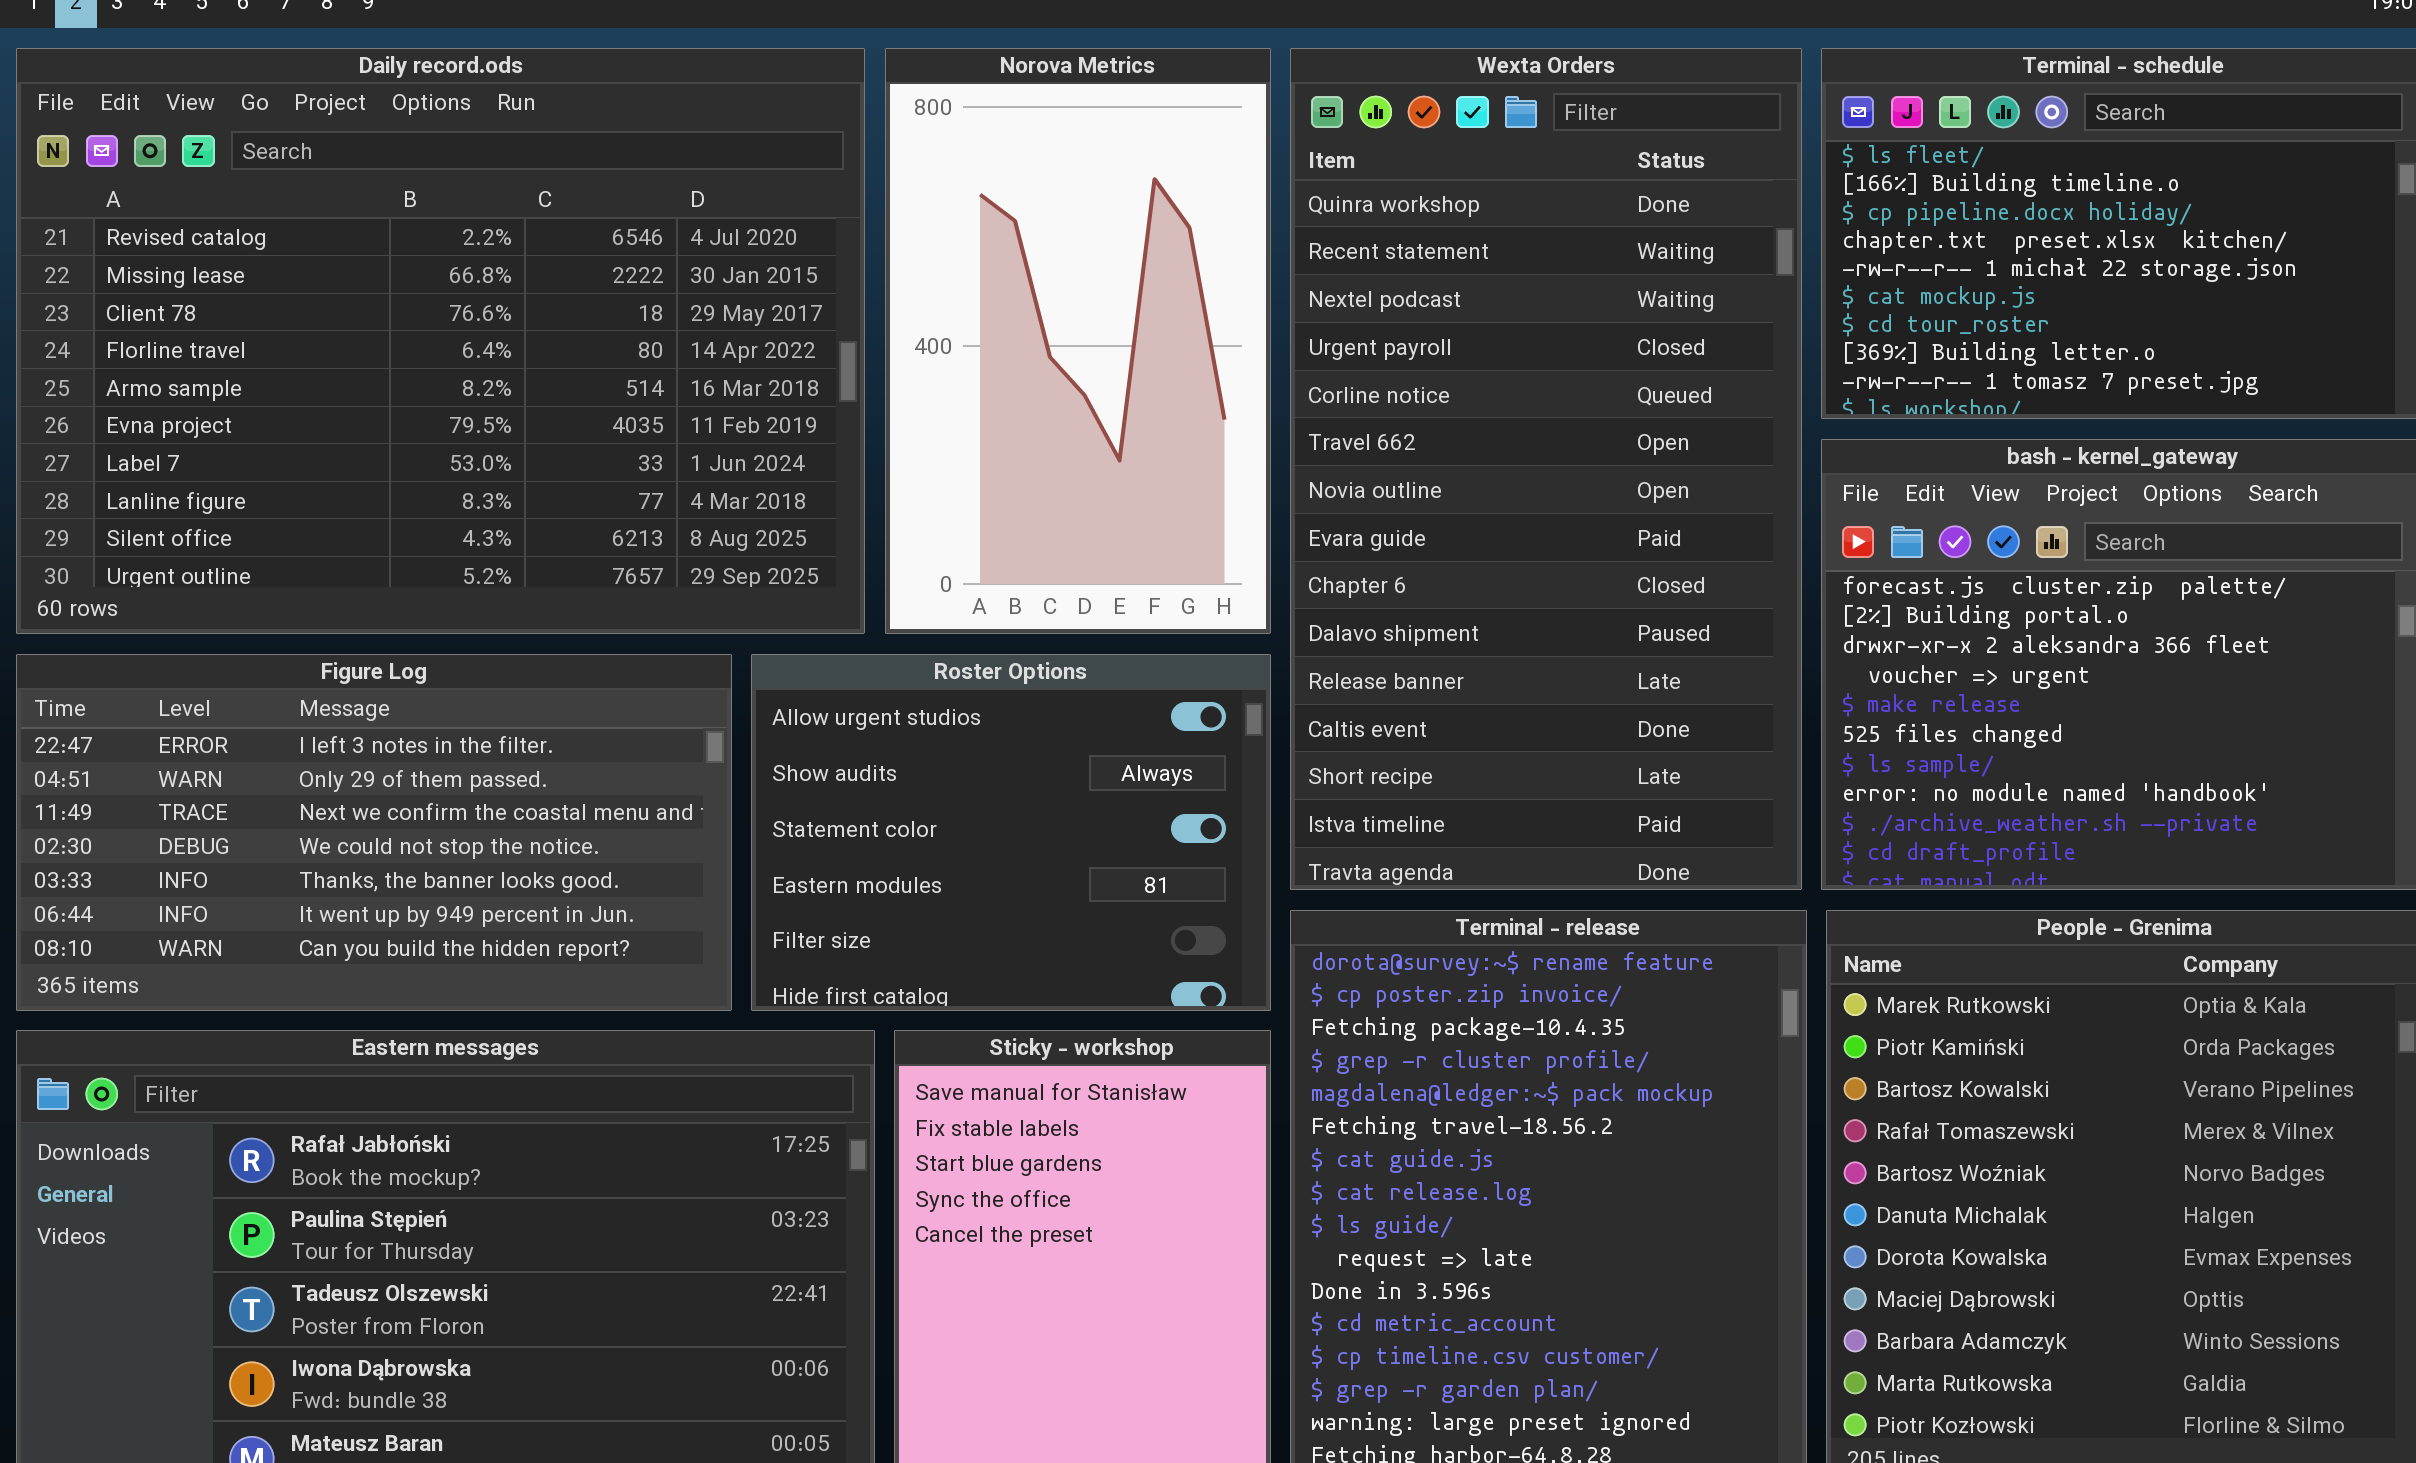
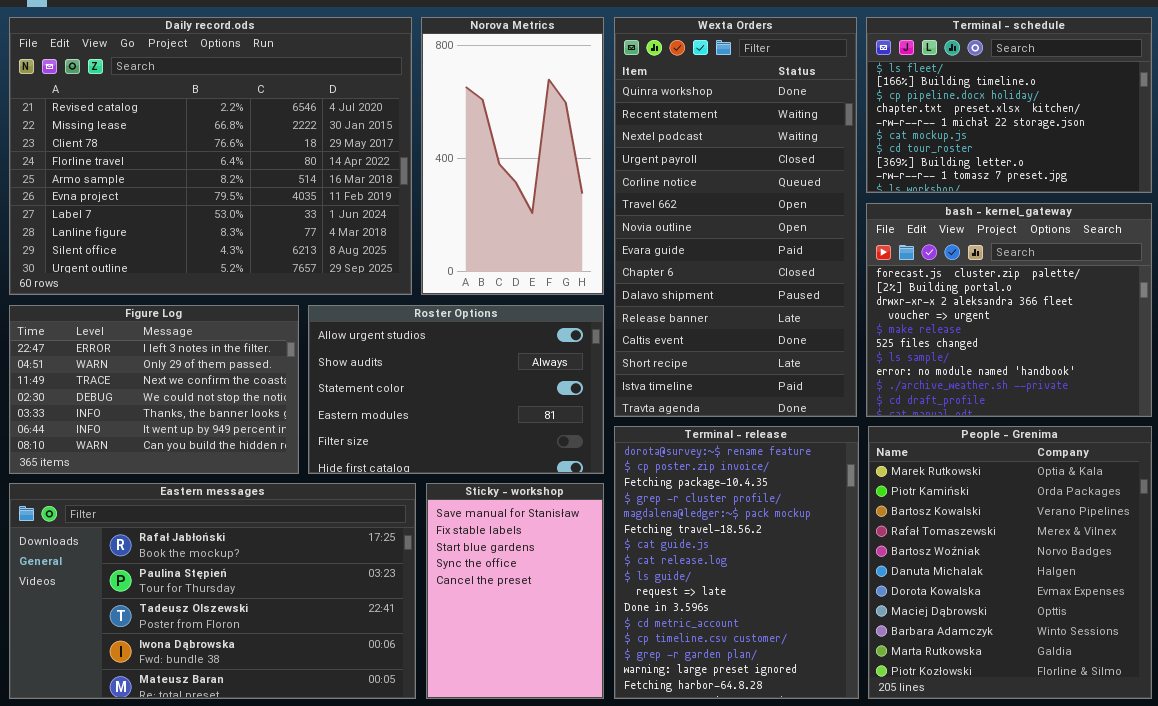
Figure Log: [16,654,732,1011] -> [9,305,299,474], resized
Roster Options: [751,654,1271,1011] -> [308,305,604,474], resized

